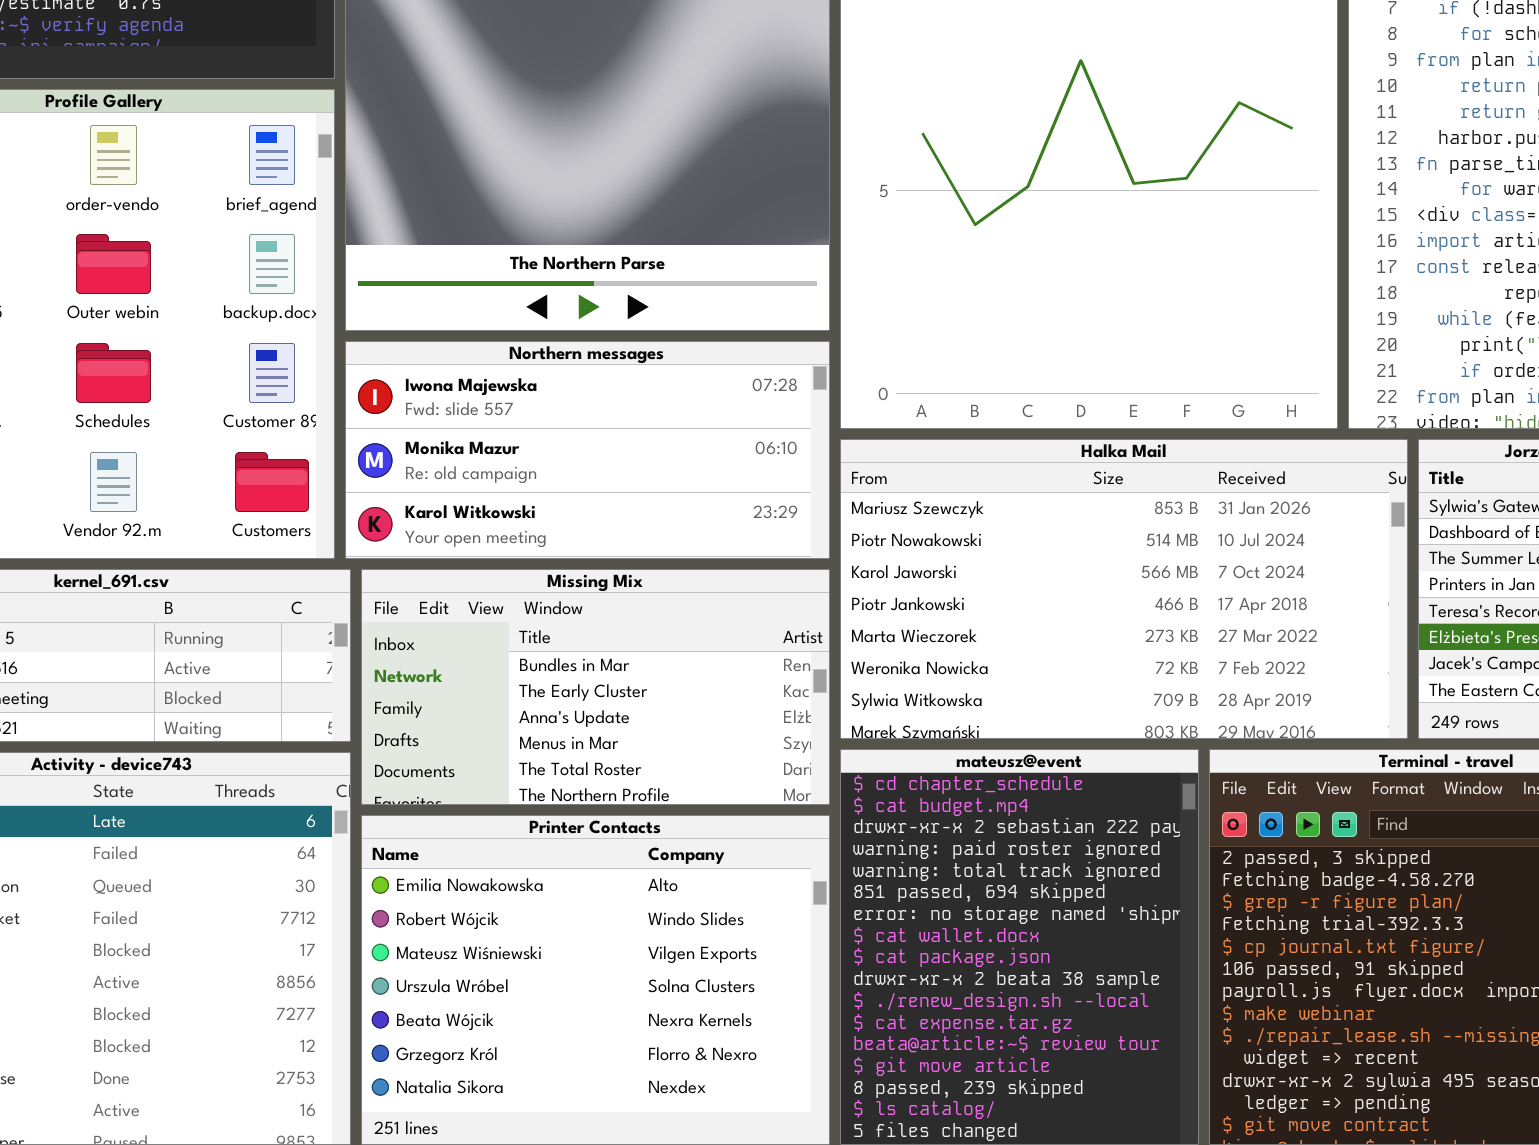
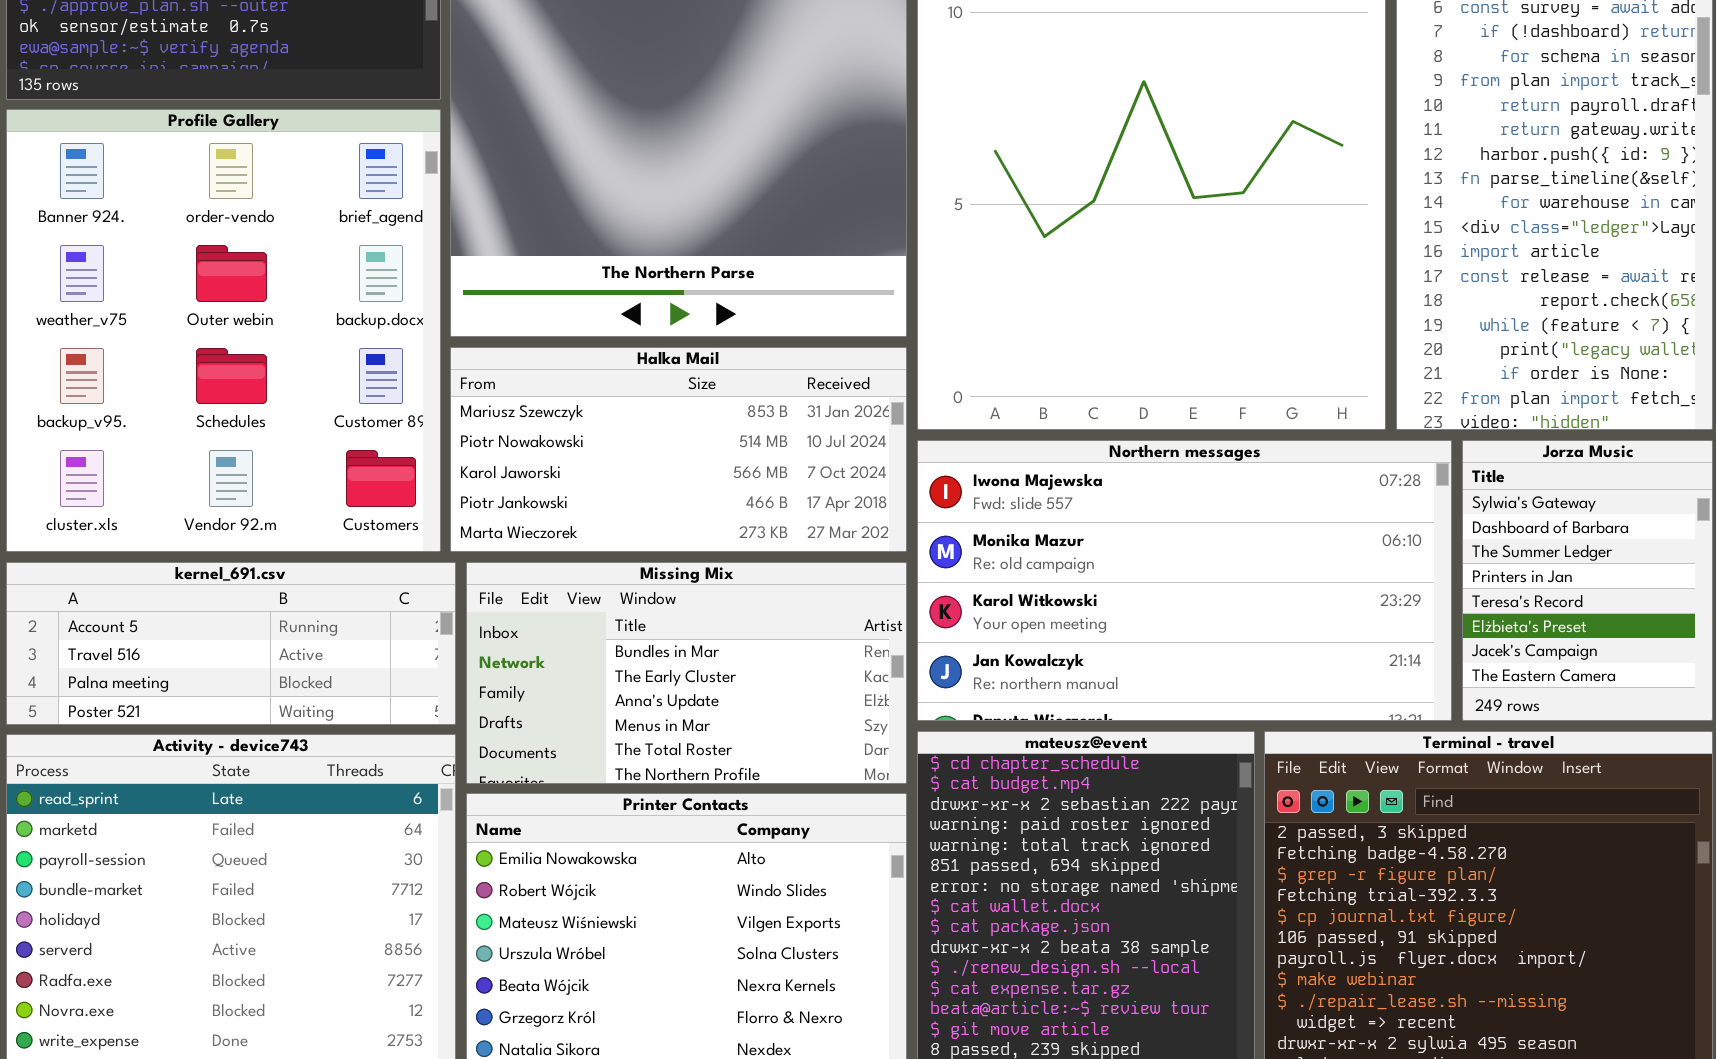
Northern messages: [345,341,830,559] -> [917,440,1452,721], moved, resized
Halka Mail: [840,439,1408,739] -> [450,347,907,552], moved, resized

